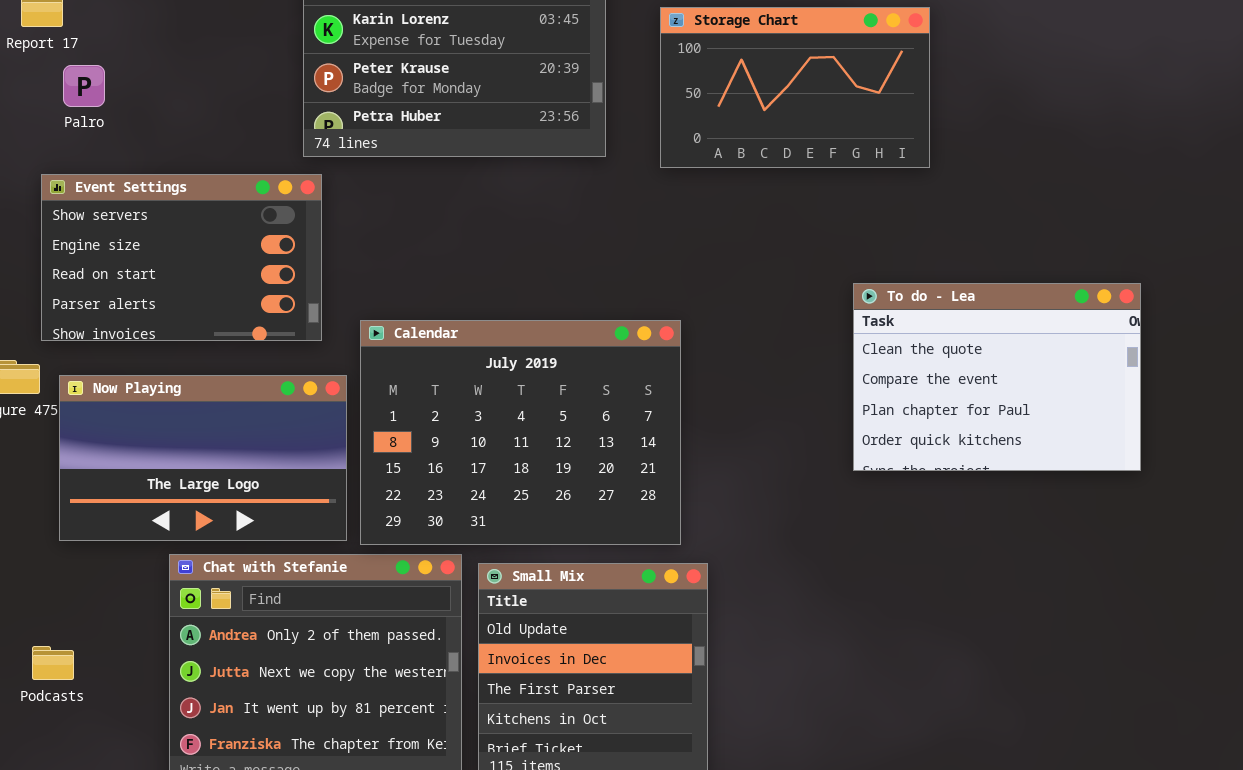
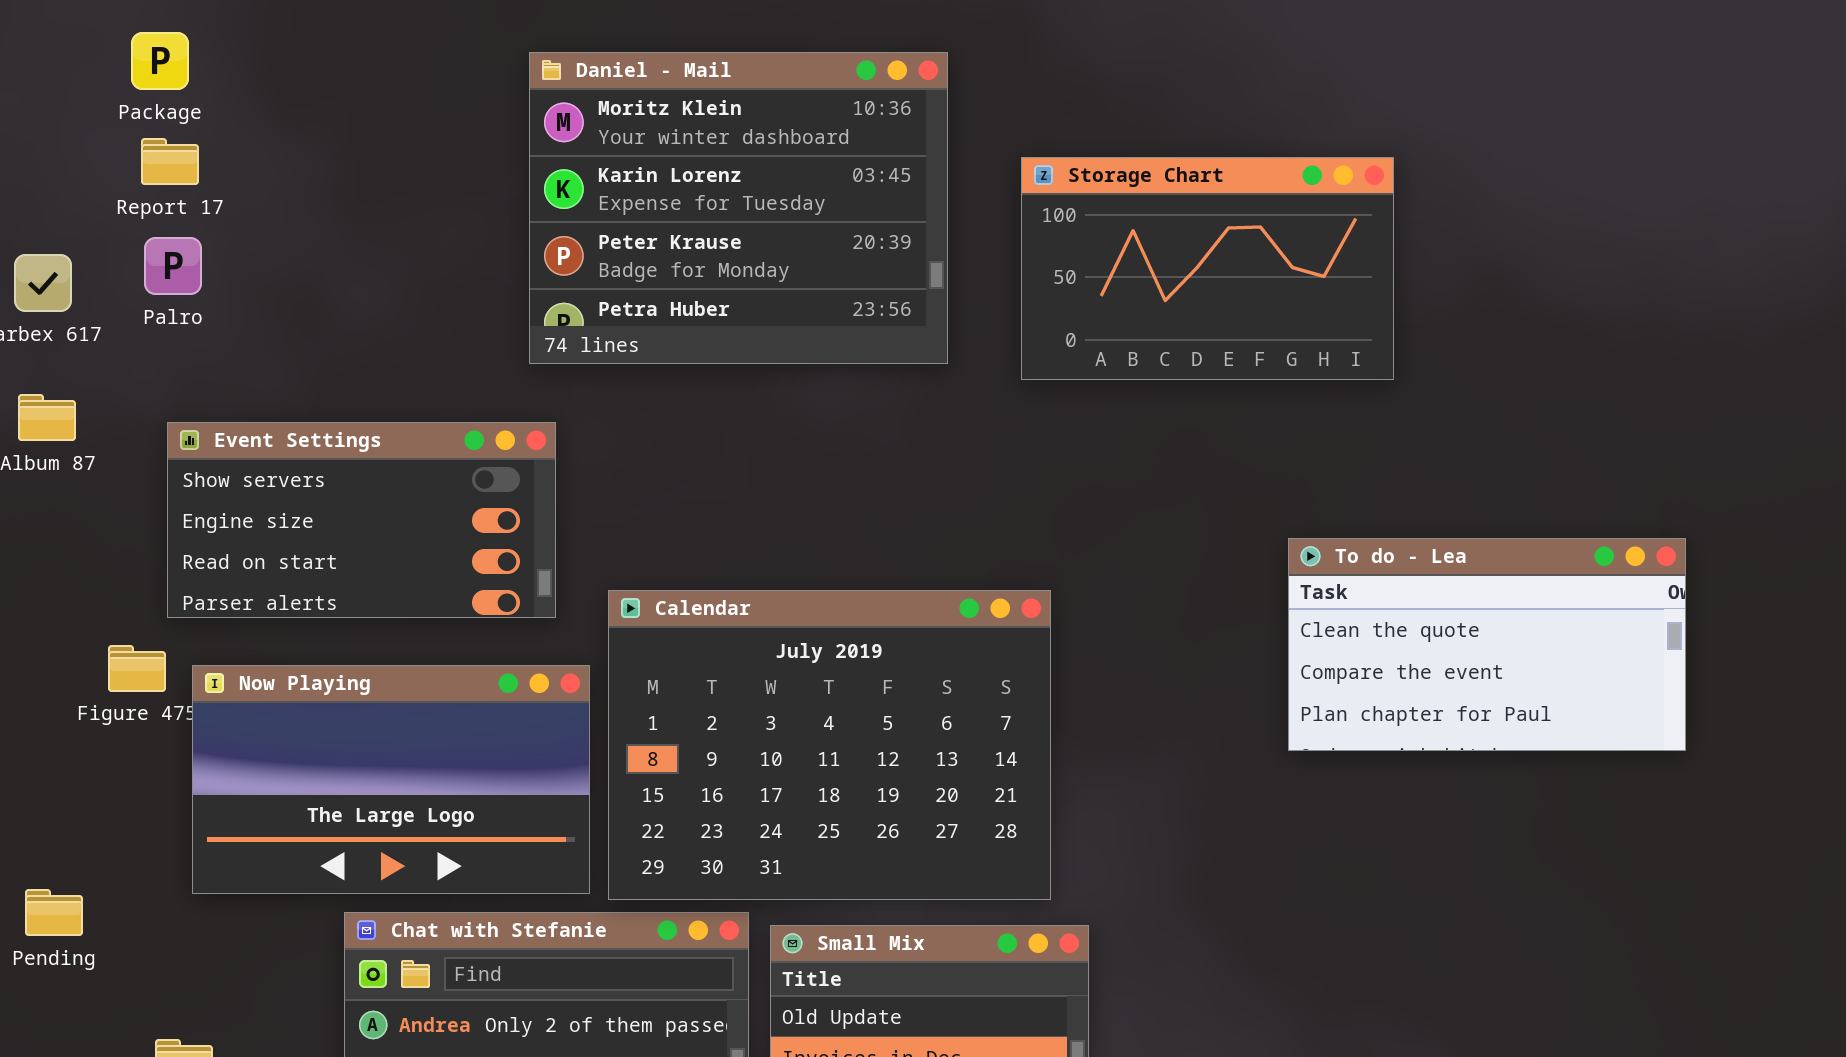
Palro: [63,65,105,107] -> [144,237,202,295], moved
Event Settings: [41,174,322,341] -> [167,422,556,618], resized
To do - Lea: [853,283,1141,471] -> [1288,538,1686,751], resized

